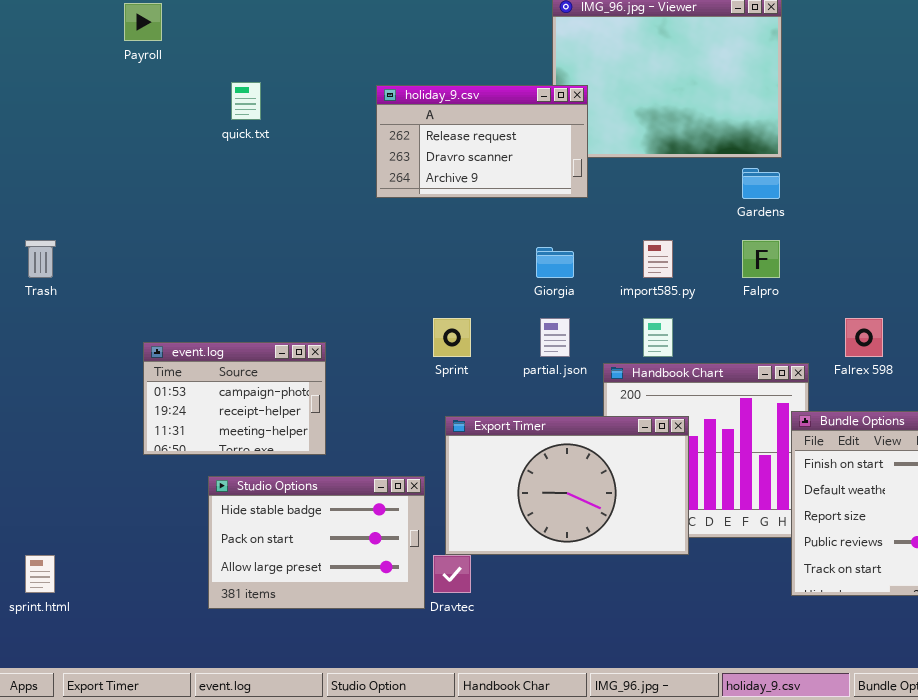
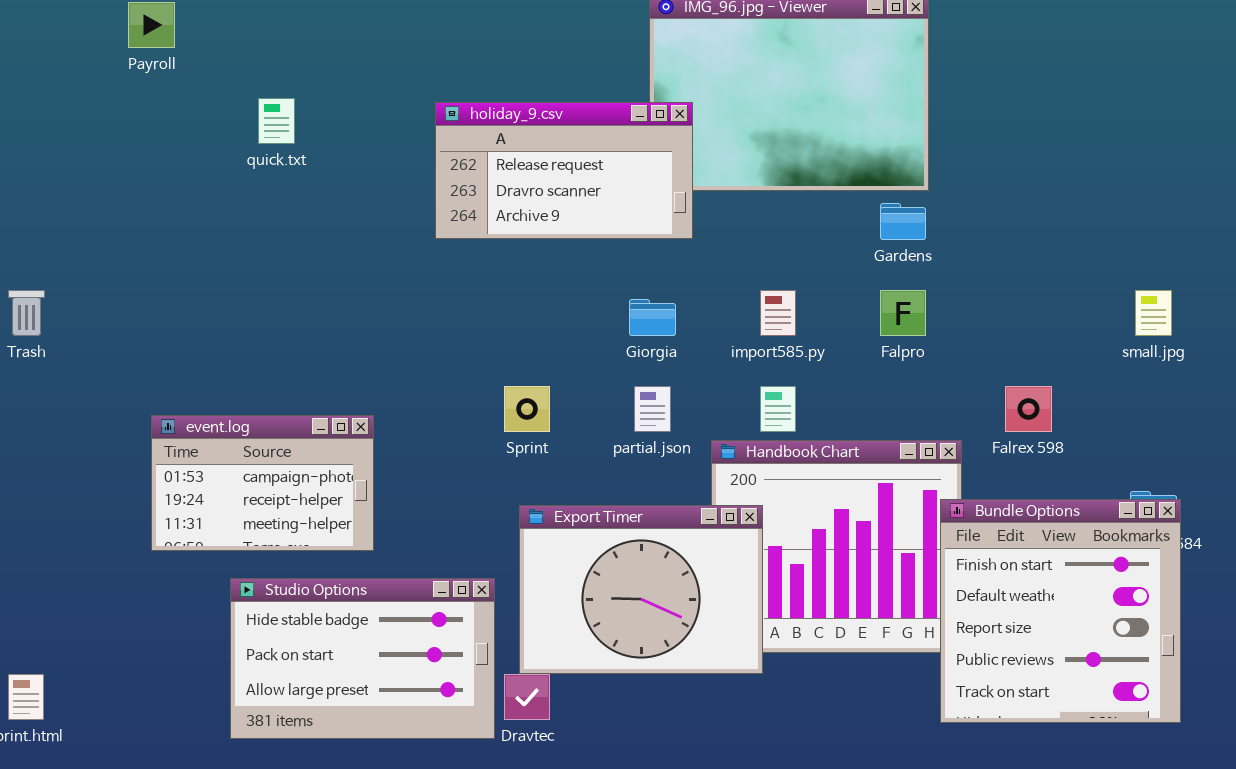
Export Timer: [445,416,689,555] -> [519,505,763,674], resized

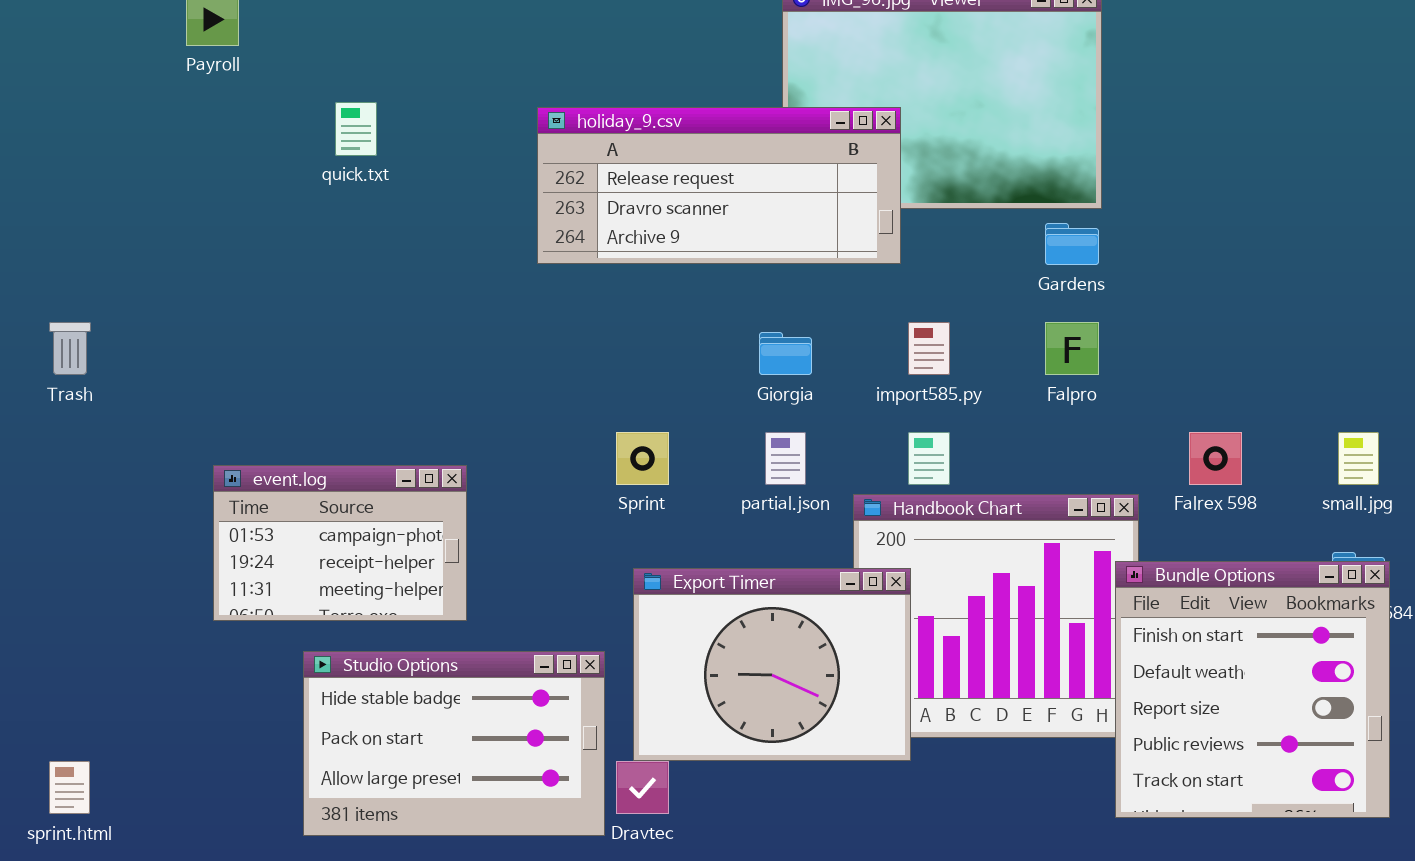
holiday_9.csv: [435,102,693,239] -> [537,107,901,264], resized
small.jpg: [1135,290,1172,336] -> [1338,432,1379,485], moved

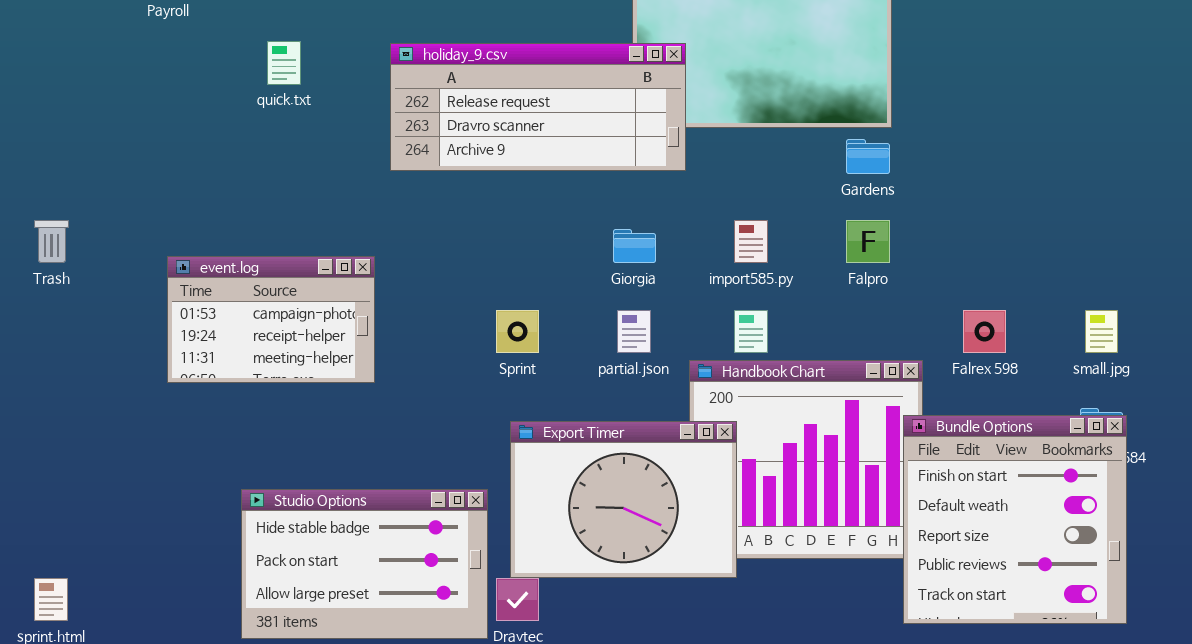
holiday_9.csv: [537,107,901,264] -> [390,43,686,171], moved
event.log: [213,465,467,621] -> [167,256,375,383], moved

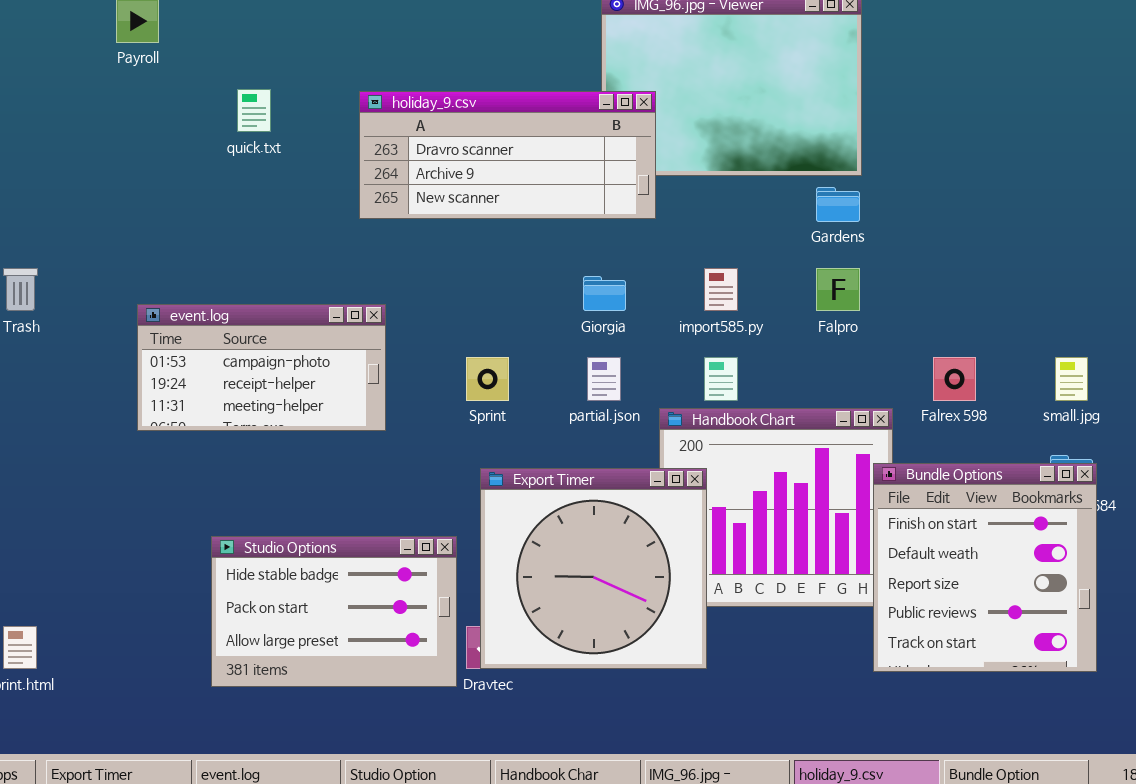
holiday_9.csv: [390,43,686,171] -> [359,91,656,219], scrolled down 1 row
event.log: [167,256,375,383] -> [137,304,386,431], resized
Export Timer: [510,421,737,578] -> [480,468,707,669], resized

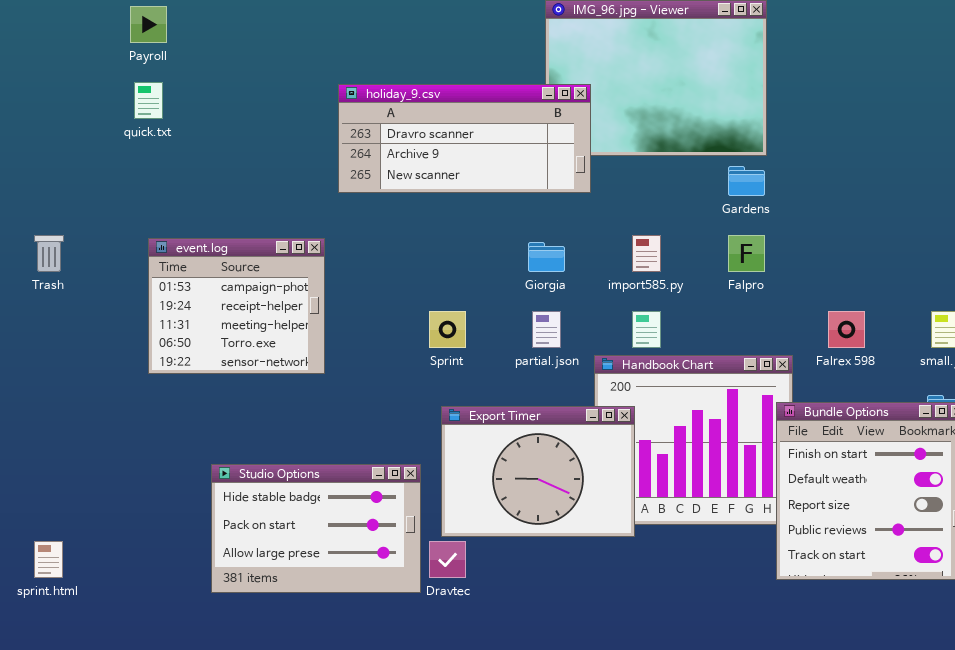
quick.txt: [237,89,271,132] -> [134,82,163,119], moved
event.log: [137,304,386,431] -> [148,238,325,374], resized
Export Timer: [480,468,707,669] -> [441,406,635,537], resized

